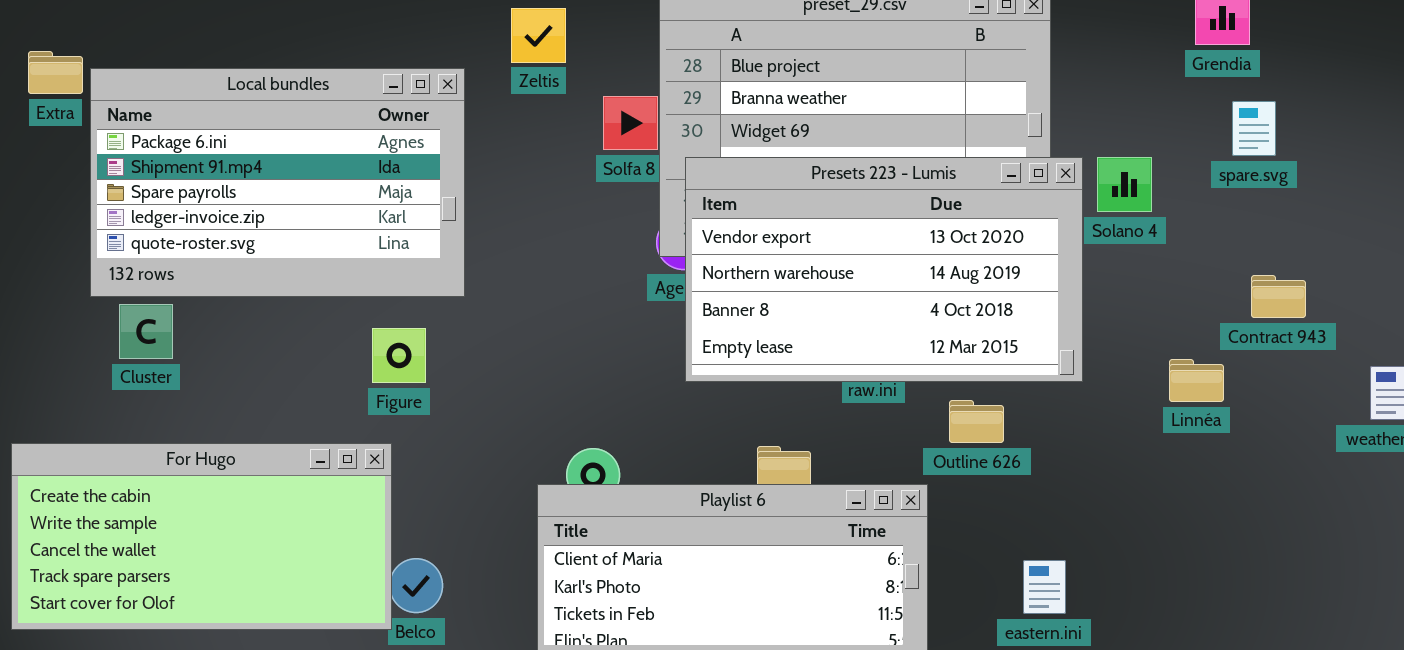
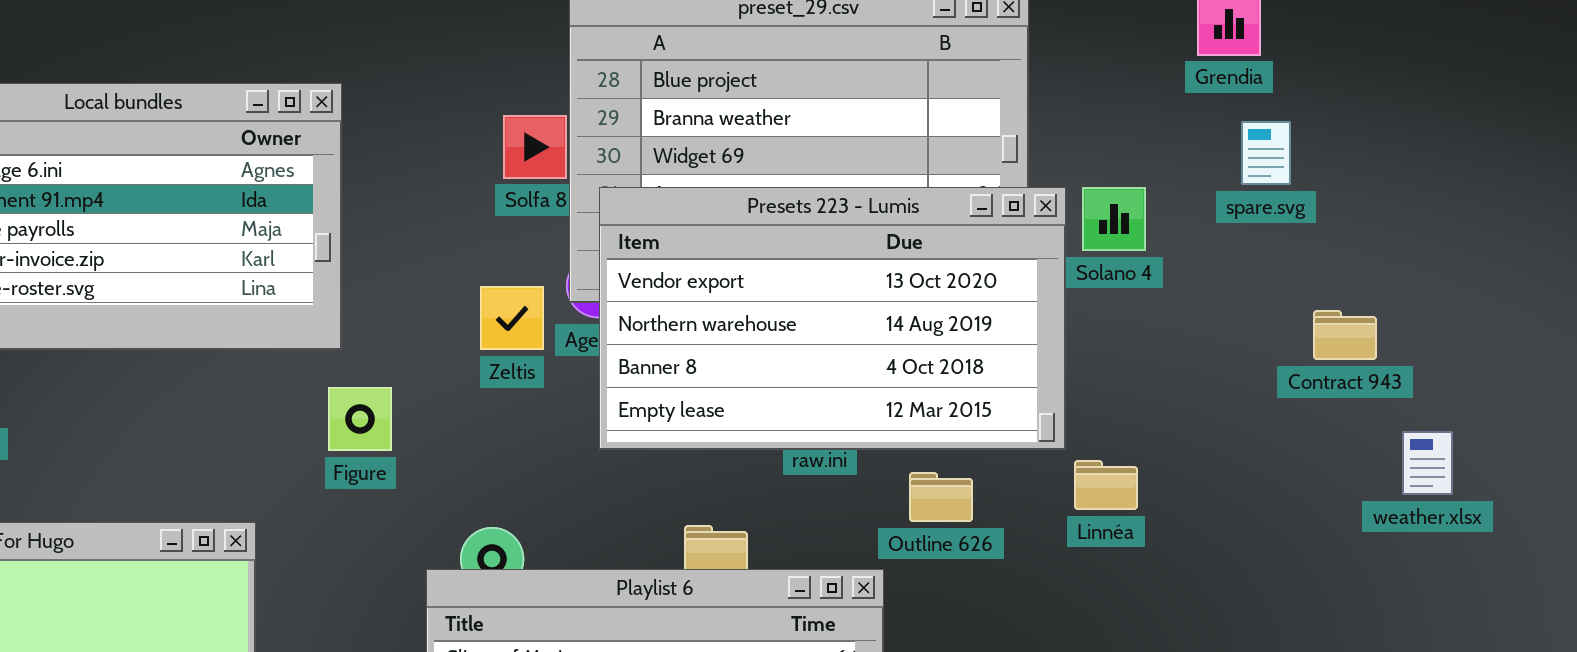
Zeltis: [511,8,566,63] -> [480,286,544,350], moved
Contract 943: [1251,275,1306,318] -> [1313,310,1377,360], moved
Figure: [372,328,426,383] -> [328,387,392,451], moved
Linnéa: [1169,359,1224,402] -> [1074,460,1138,510], moved

